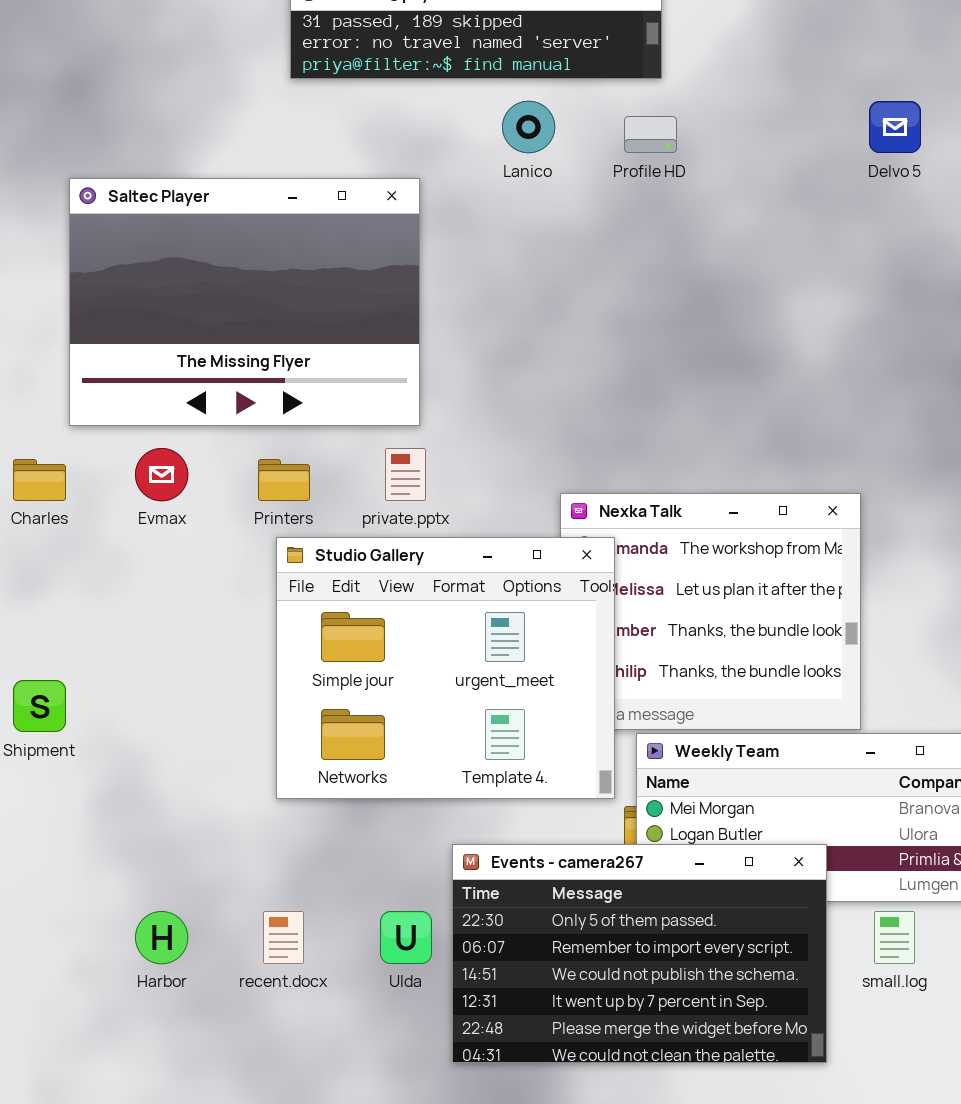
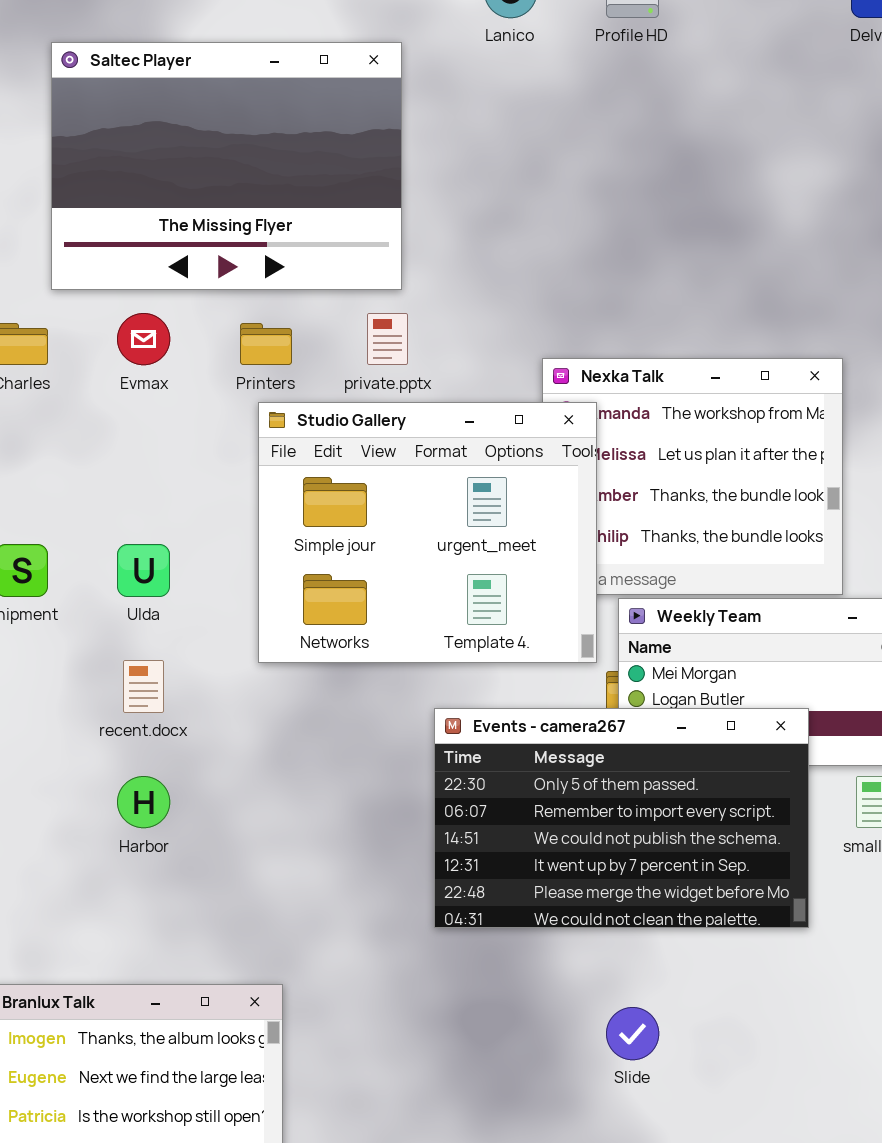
recent.docx: [263,911,304,964] -> [123,660,164,713], moved
Ulda: [380,911,432,964] -> [117,544,170,597], moved

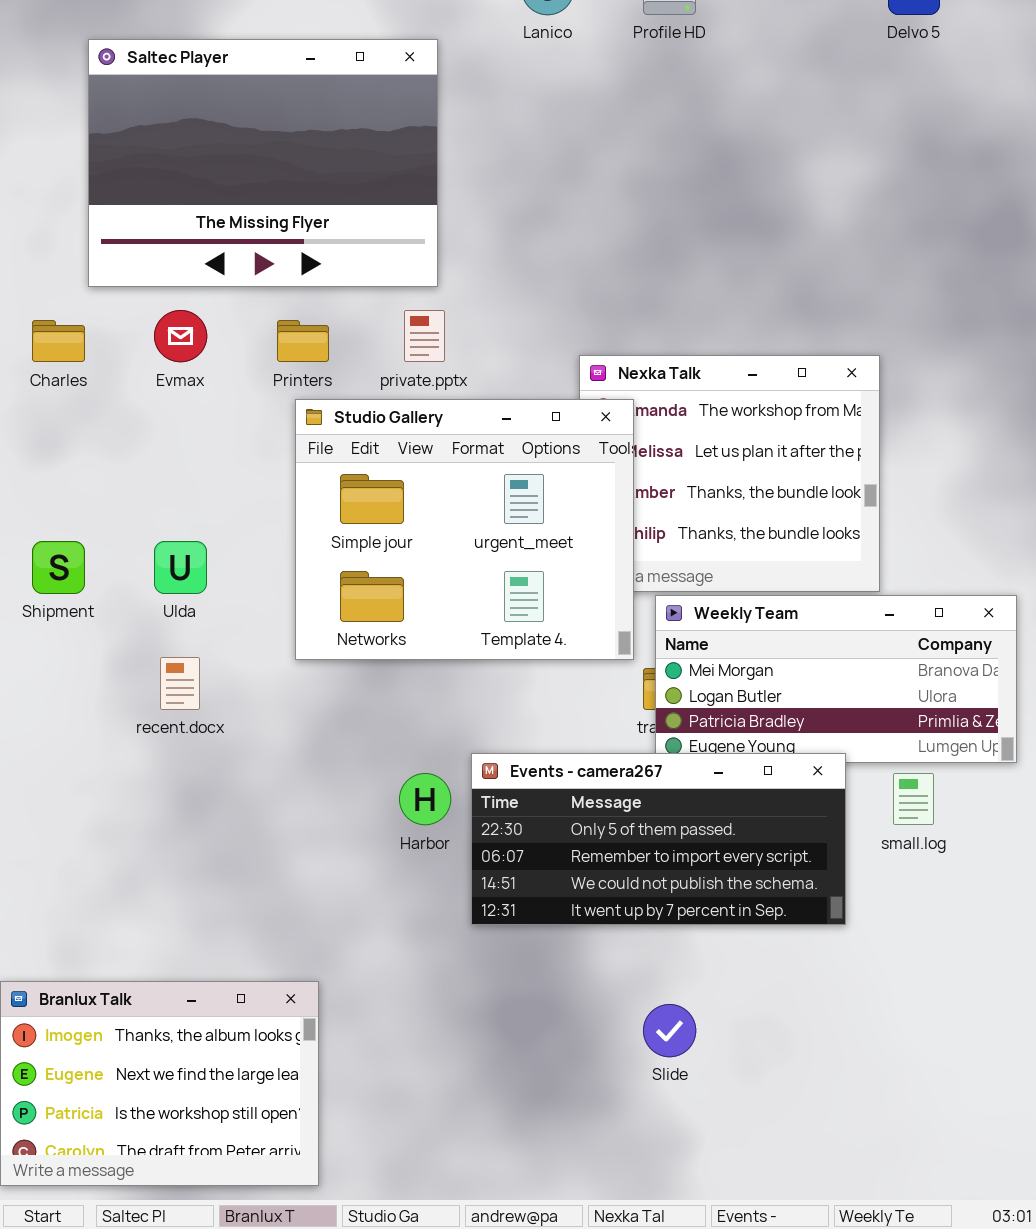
Events - camera267: [434,708,809,928] -> [471,753,846,925], resized
Harbor: [117,776,170,828] -> [399,773,451,825], moved

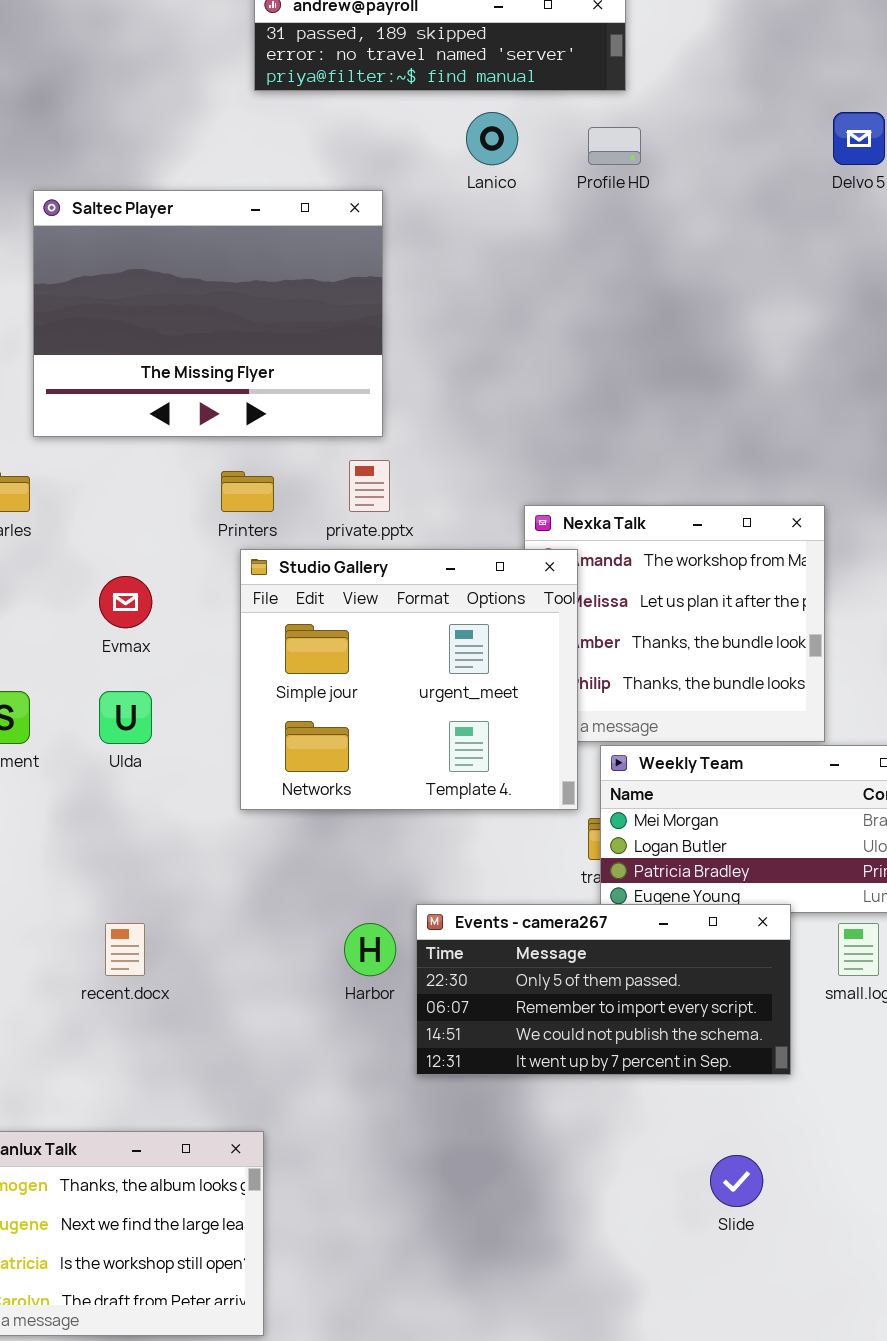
Evmax: [154,310,207,362] -> [99,576,152,628], moved
recent.docx: [160,657,200,710] -> [105,923,145,976], moved
Slide: [643,1004,696,1057] -> [710,1155,763,1207], moved

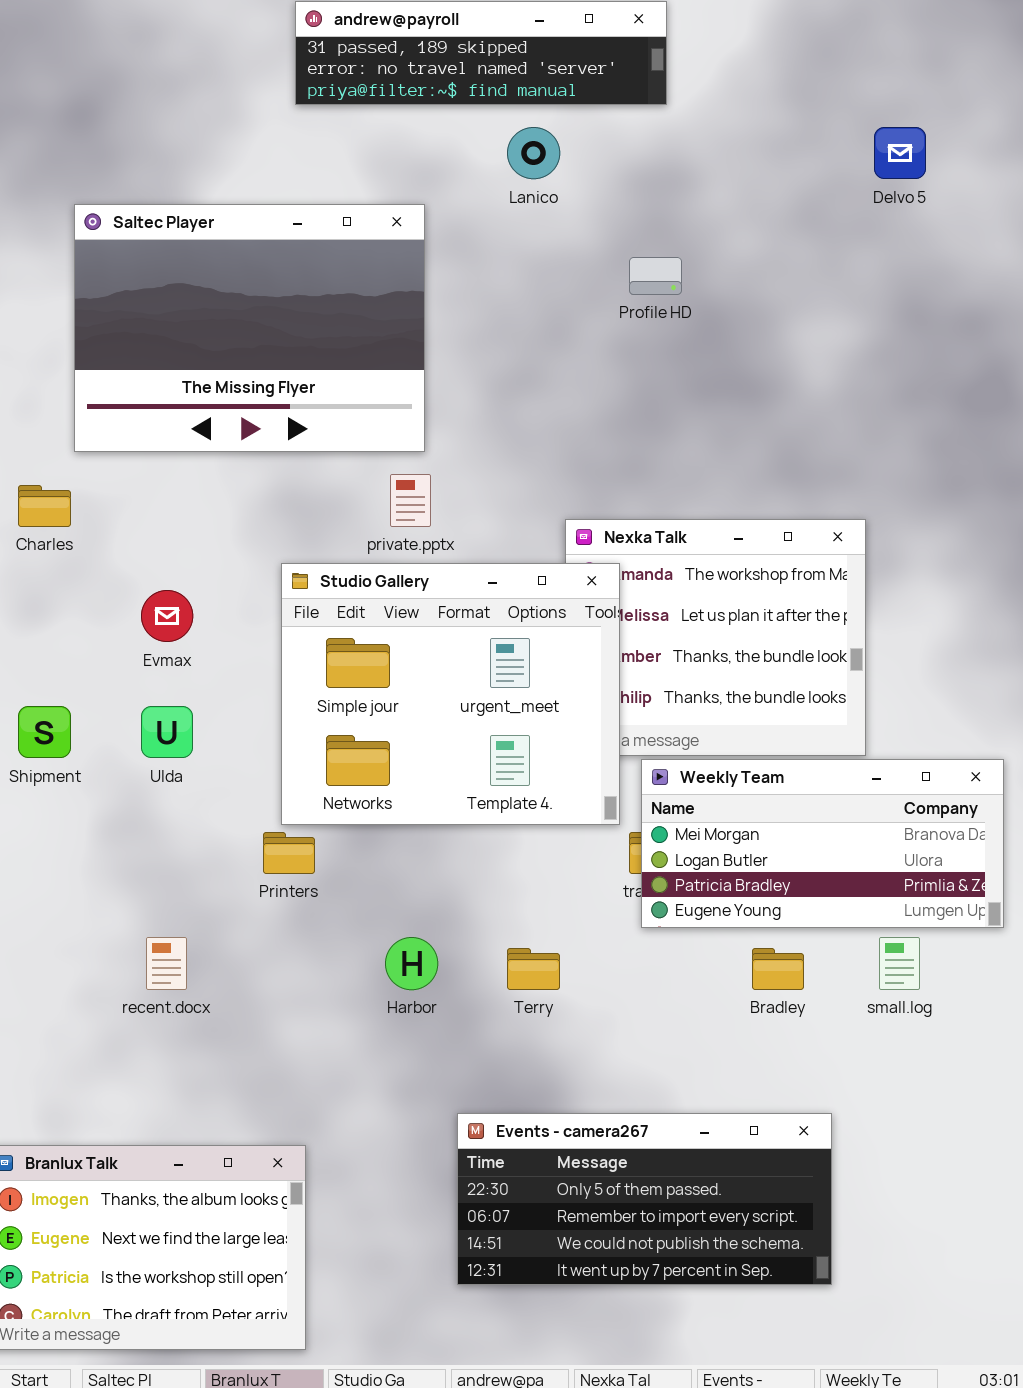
Profile HD: [588,127,641,165] -> [629,257,682,295], moved
Printers: [221,471,274,512] -> [263,832,315,874], moved
Events - camera267: [416,904,791,1075] -> [457,1113,832,1285], moved

